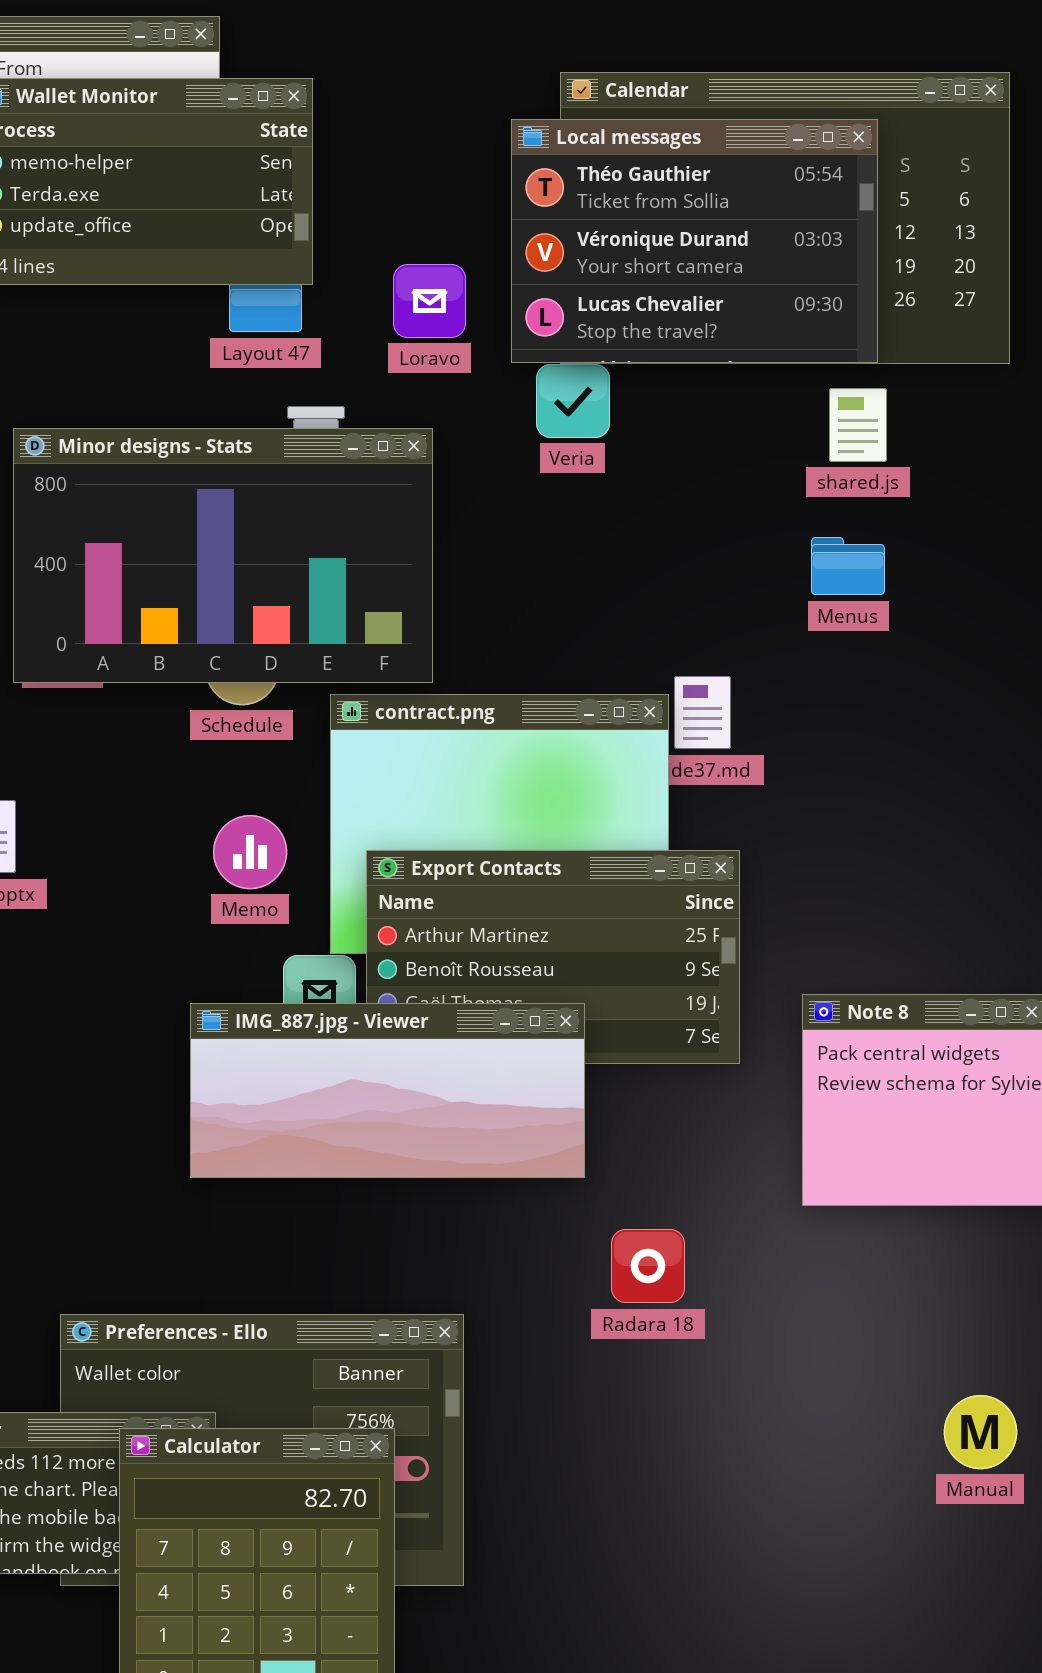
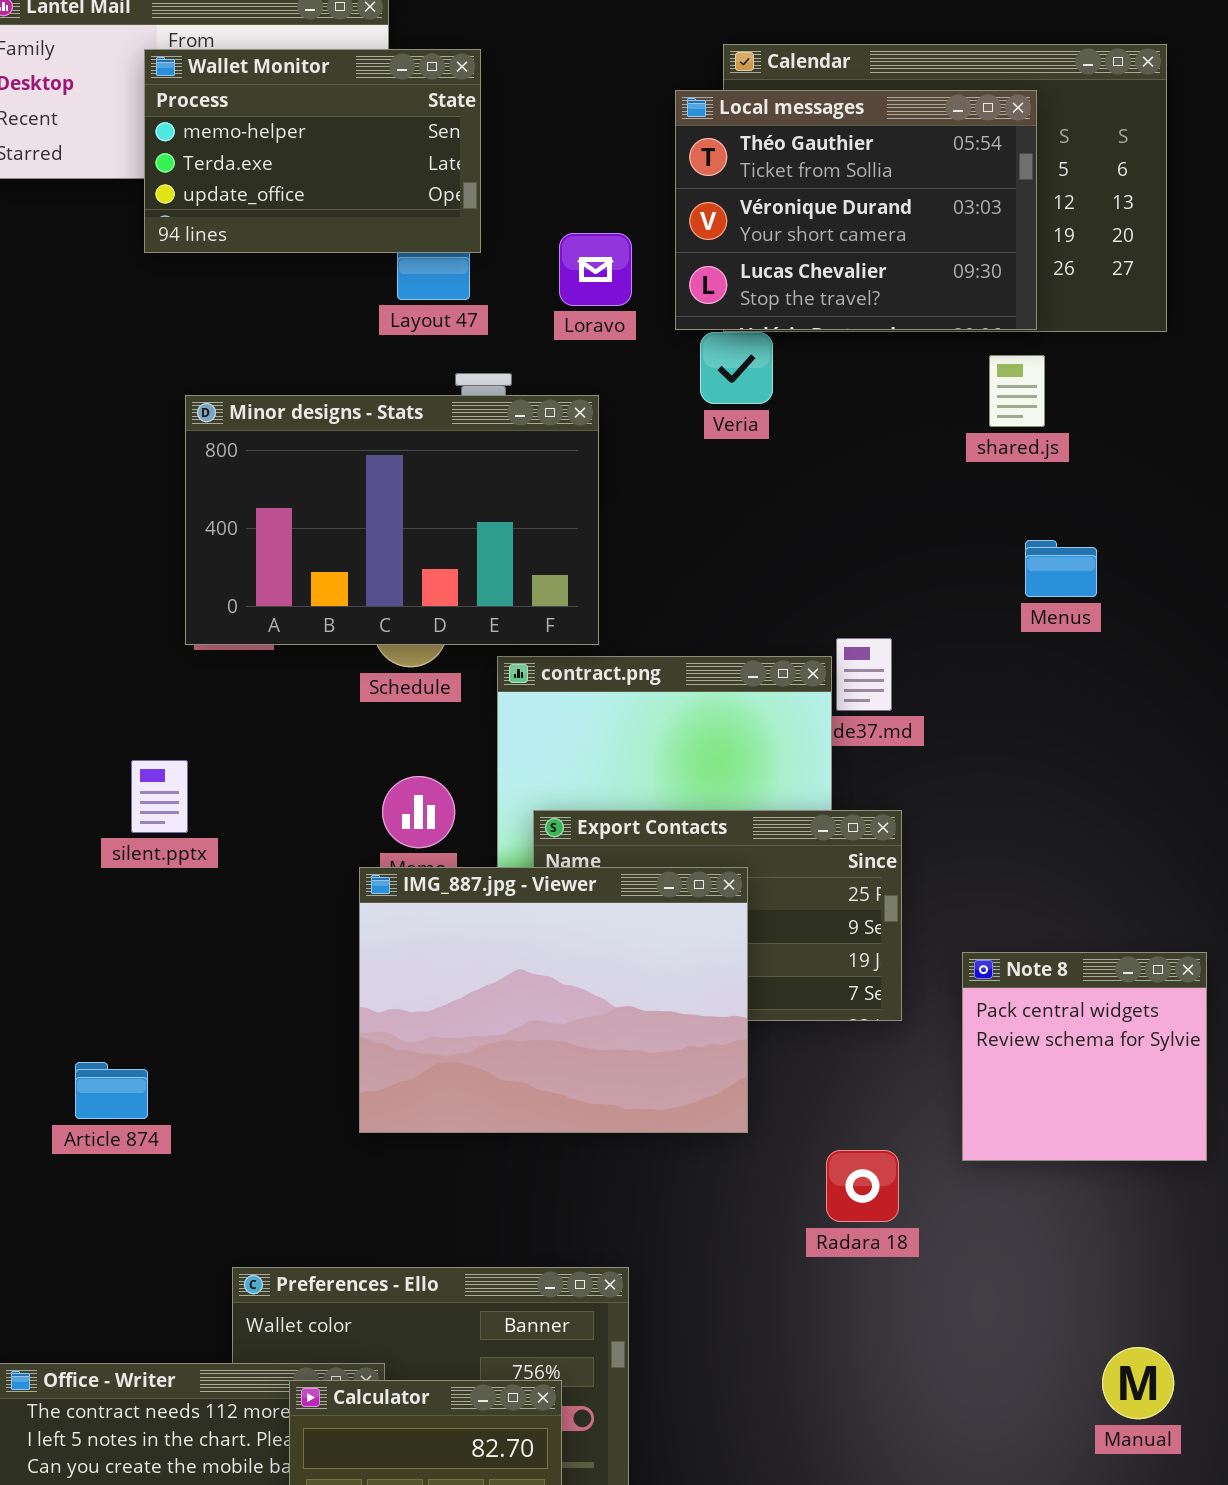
Menus: [811,537,885,595] -> [1025,540,1097,597], moved
IMG_887.jpg - Viewer: [190,1003,585,1178] -> [359,867,748,1133], resized
Radara 18: [611,1229,685,1303] -> [826,1150,899,1222], moved

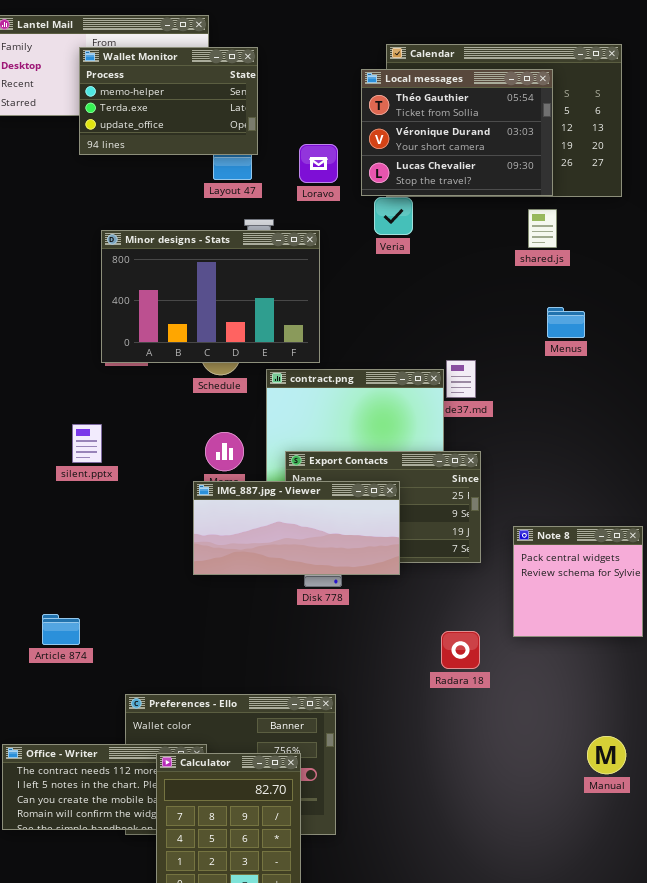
IMG_887.jpg - Viewer: [359,867,748,1133] -> [193,481,400,575], resized
Article 874: [75,1062,148,1119] -> [42,614,80,645], moved

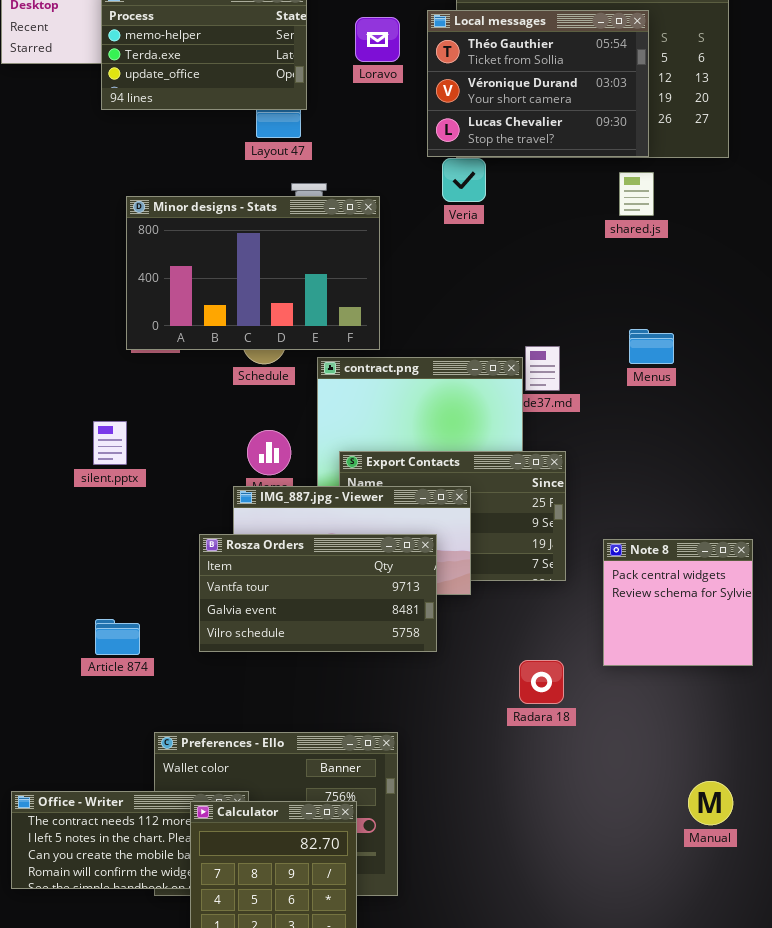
Loravo: [299,144,338,183] -> [355,17,400,62], moved
Menus: [547,307,585,338] -> [629,329,674,364], moved
Rosza Orders: none -> [199,534,437,652], opened
Article 874: [42,614,80,645] -> [95,619,140,655], moved

